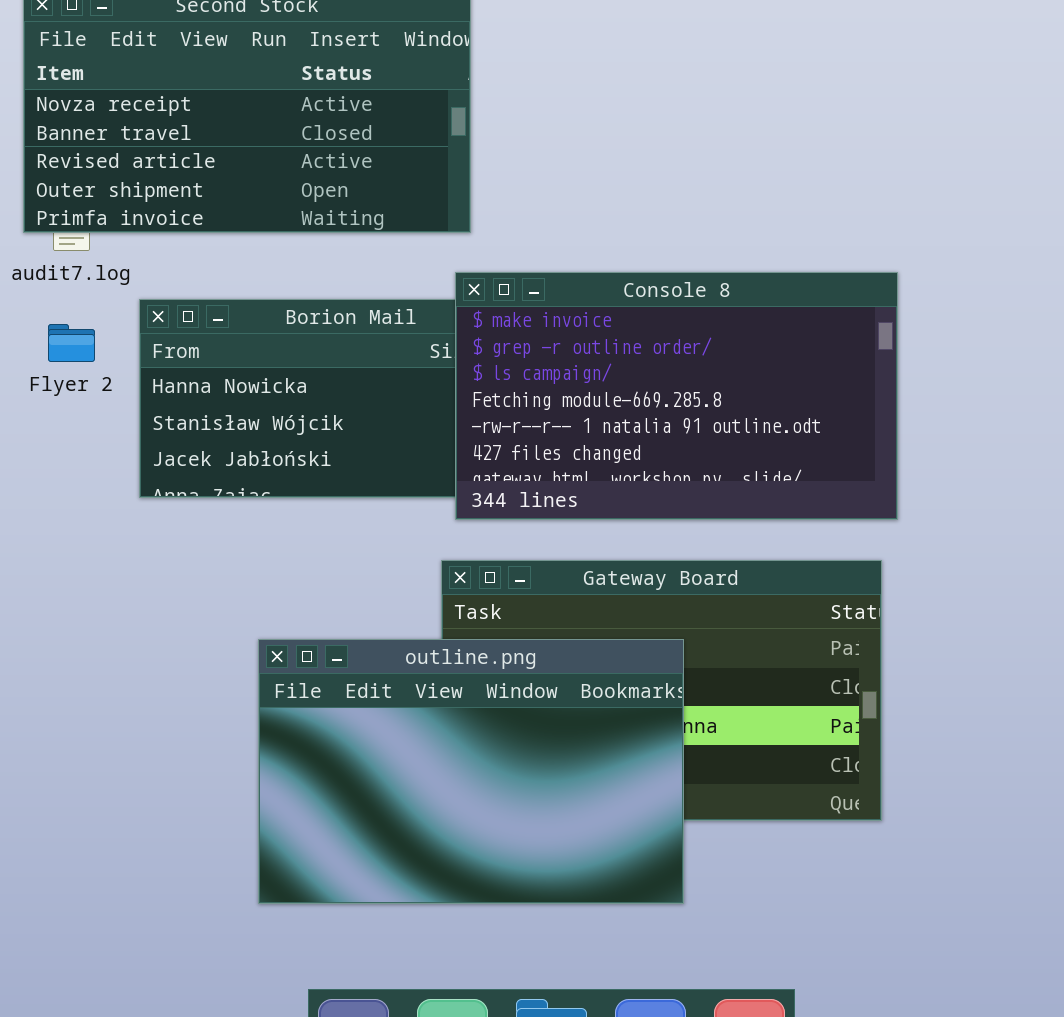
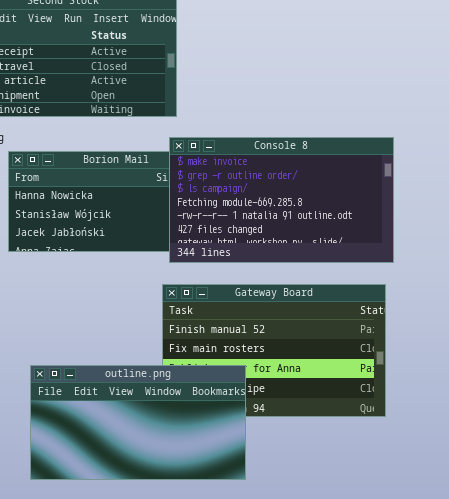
outline.png: [258,639,684,904] -> [30,365,246,480], moved, resized

